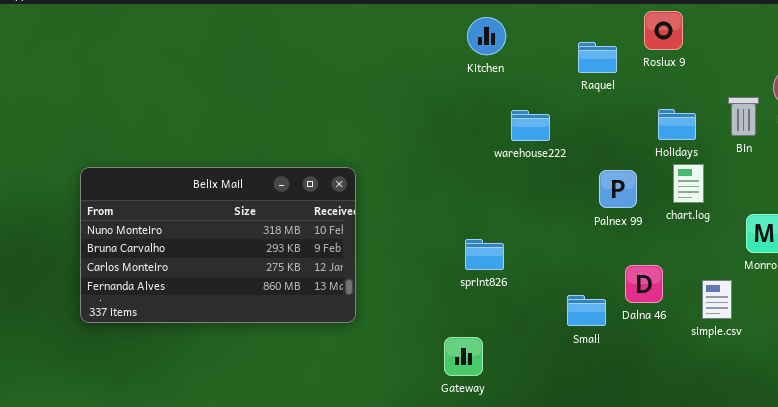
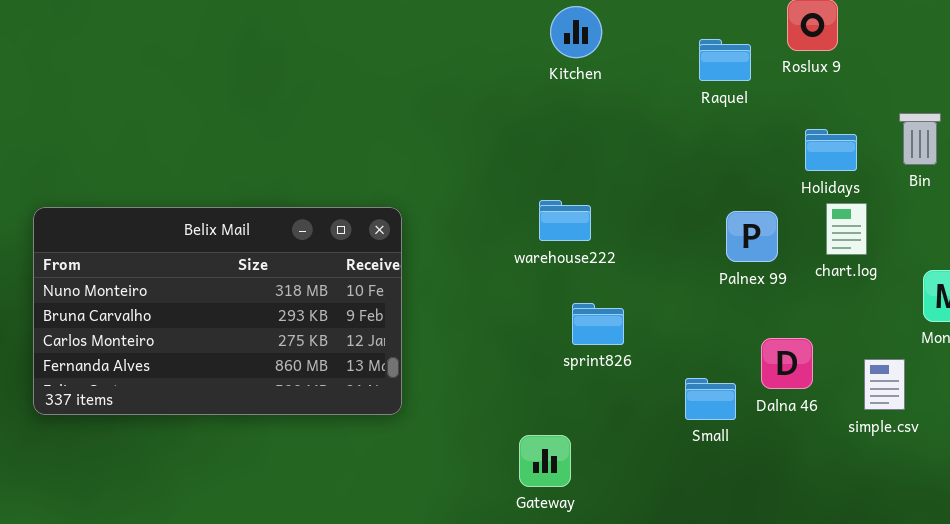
warehouse222: [511,110,550,141] -> [539,200,591,241], moved
sprint826: [465,239,504,270] -> [572,303,624,345], moved

